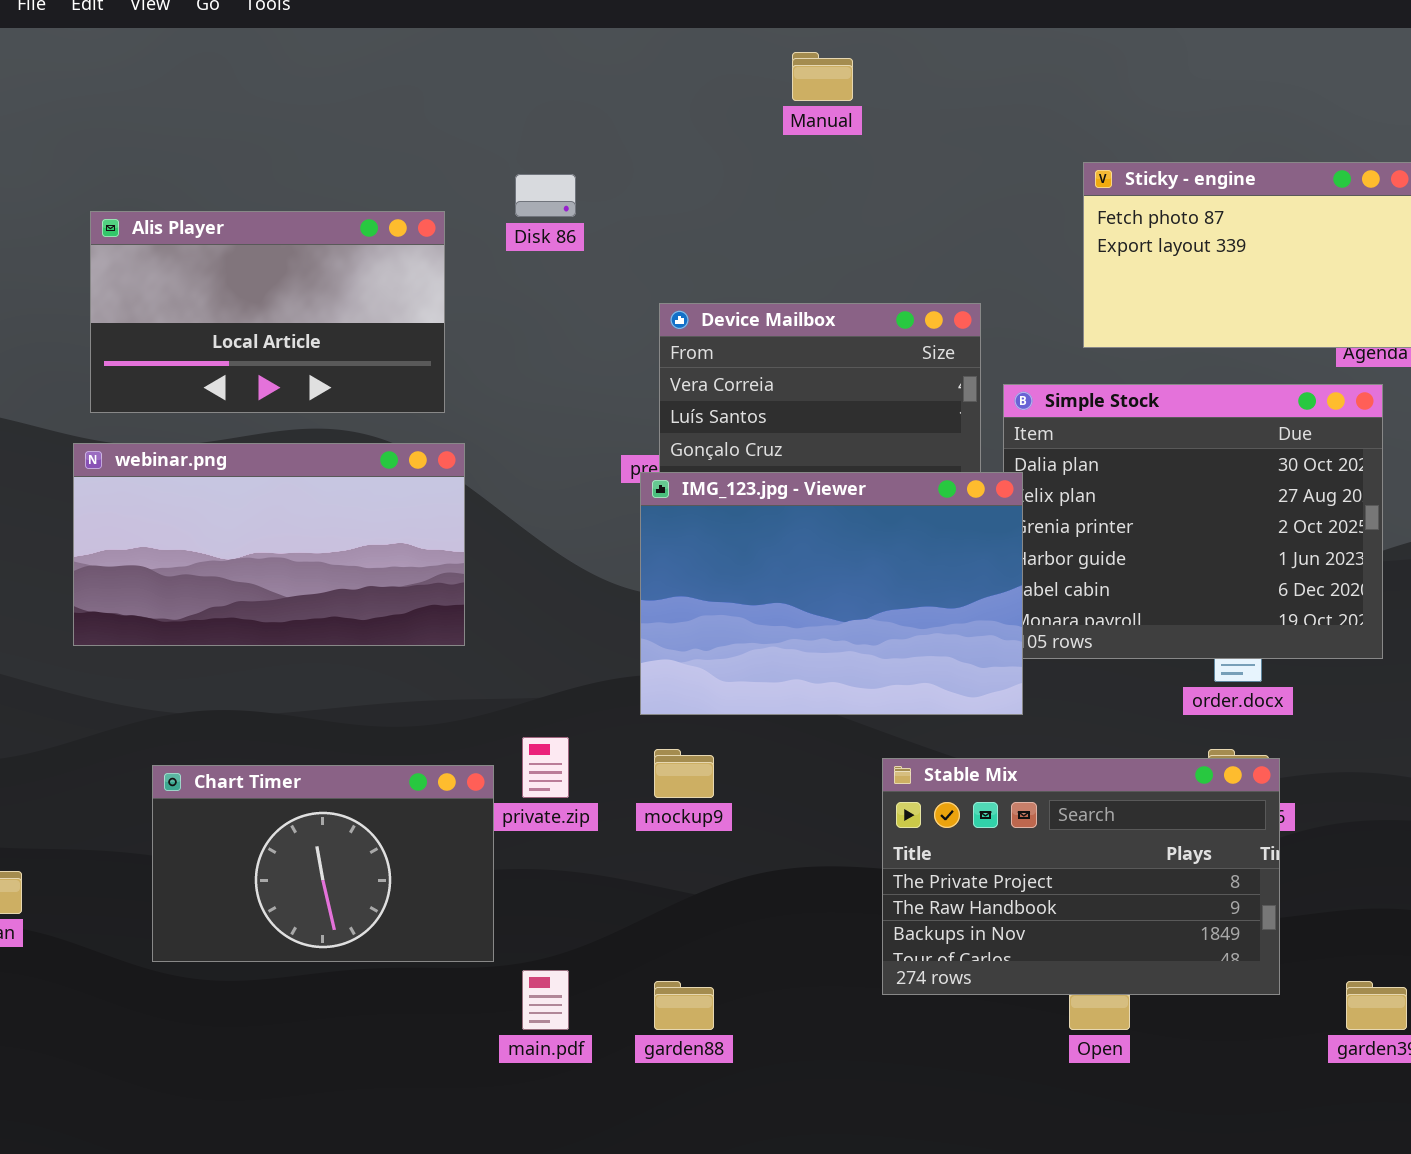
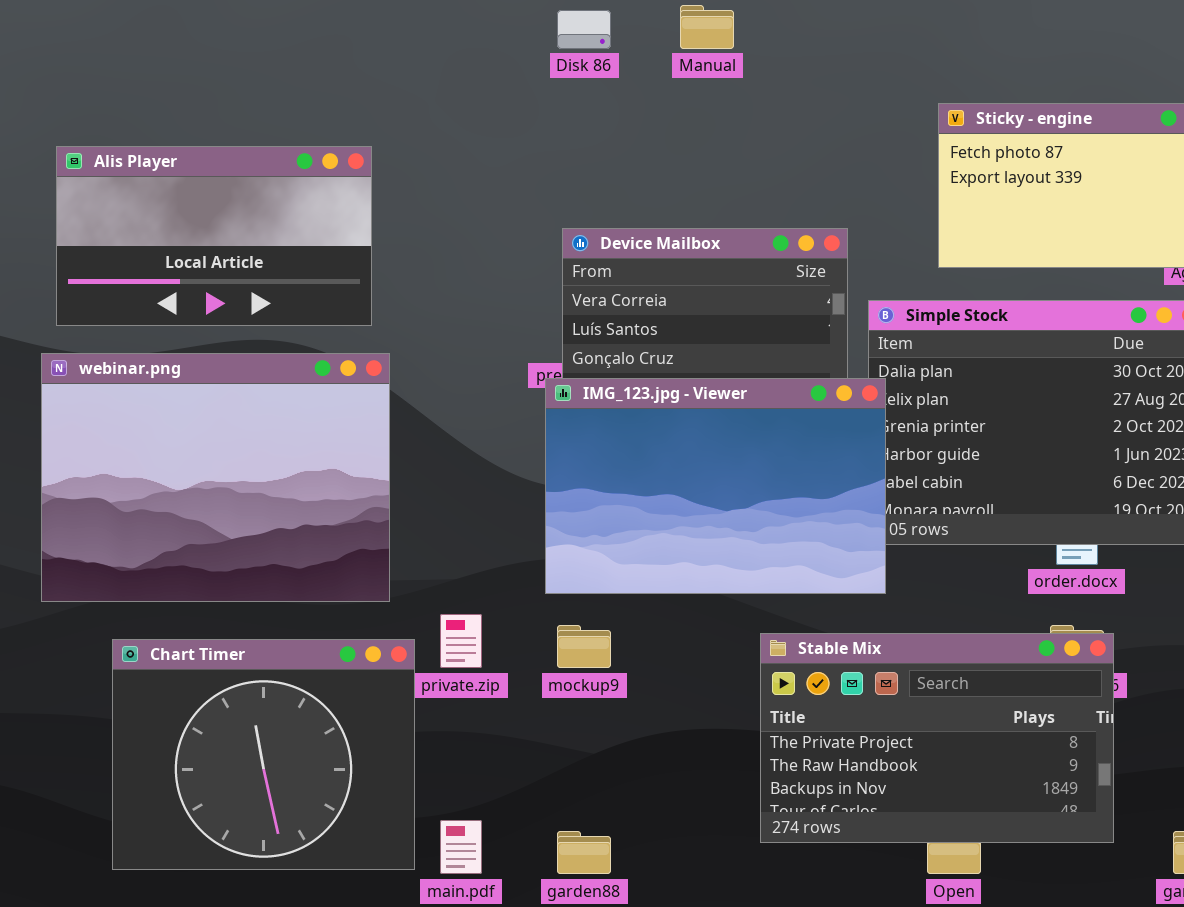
Disk 86: [515,174,576,217] -> [557,10,611,49], moved
webinar.png: [73,443,465,646] -> [41,353,390,602], resized
Chart Timer: [152,765,494,962] -> [112,639,415,870], resized

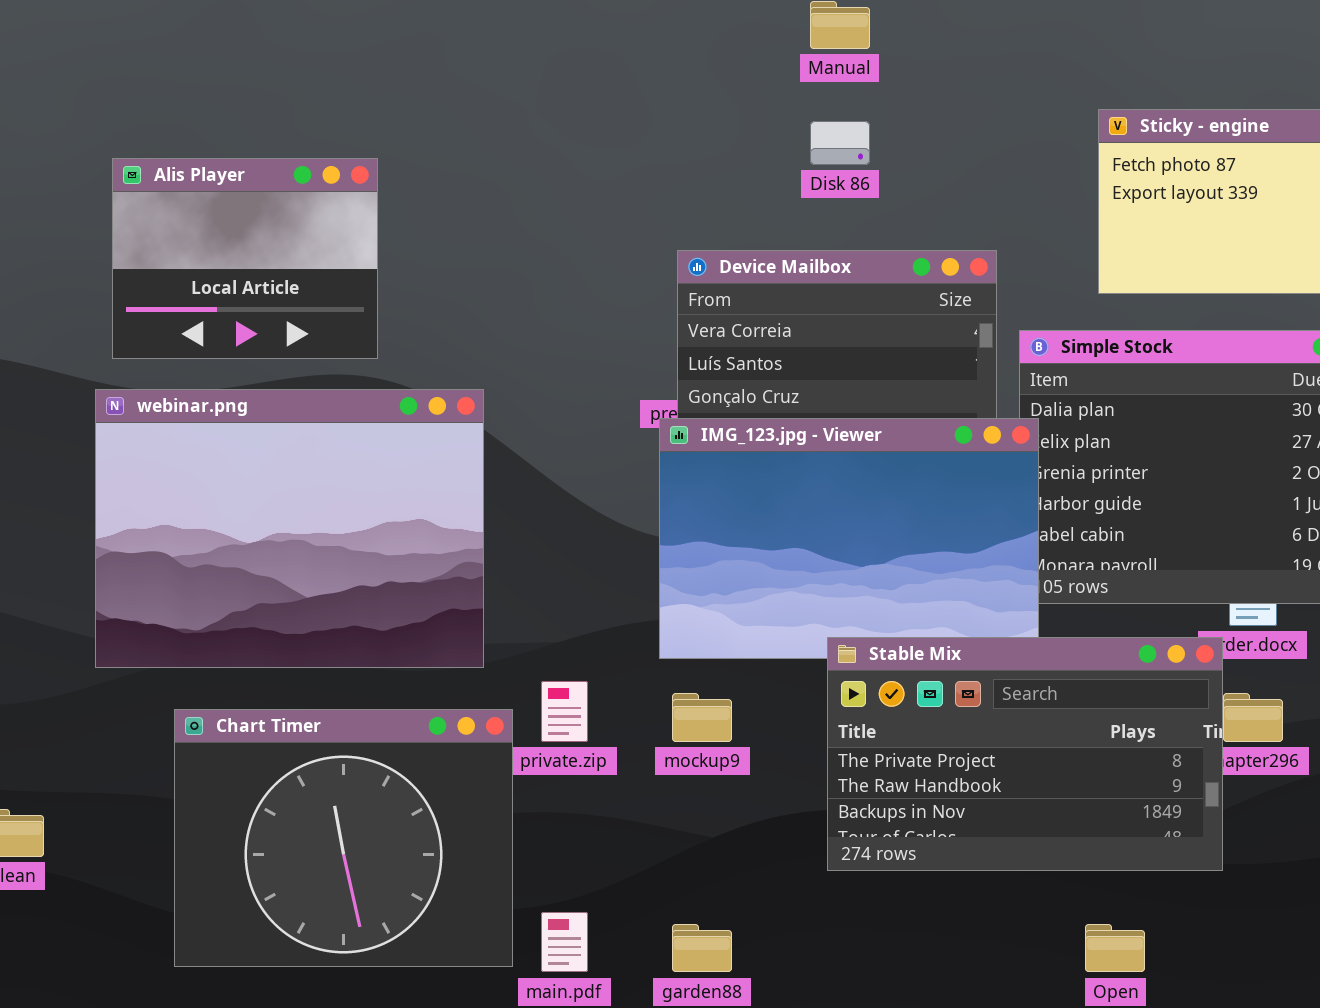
Disk 86: [557,10,611,49] -> [810,121,870,165], moved
Alis Player: [56,146,372,326] -> [112,158,378,359], resized
Stable Mix: [760,633,1114,843] -> [827,637,1223,871], moved

